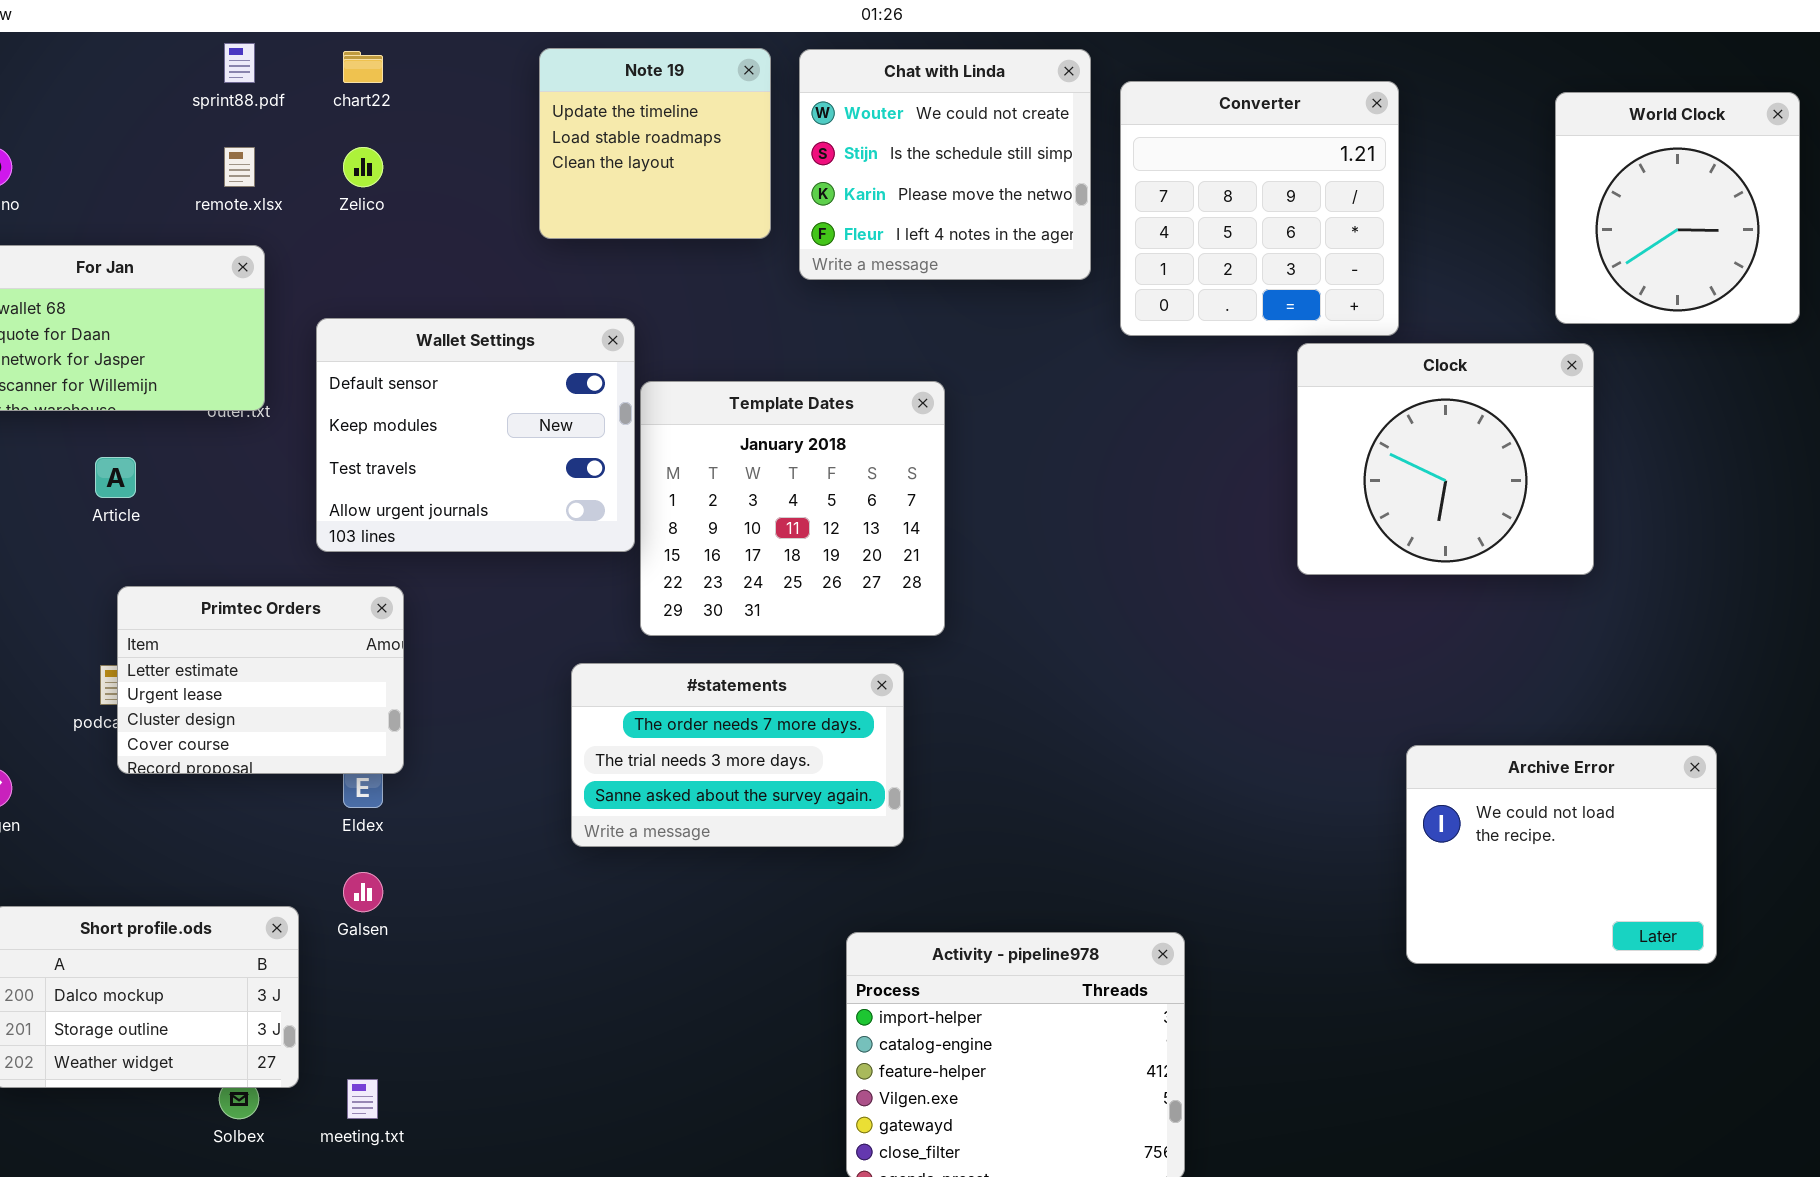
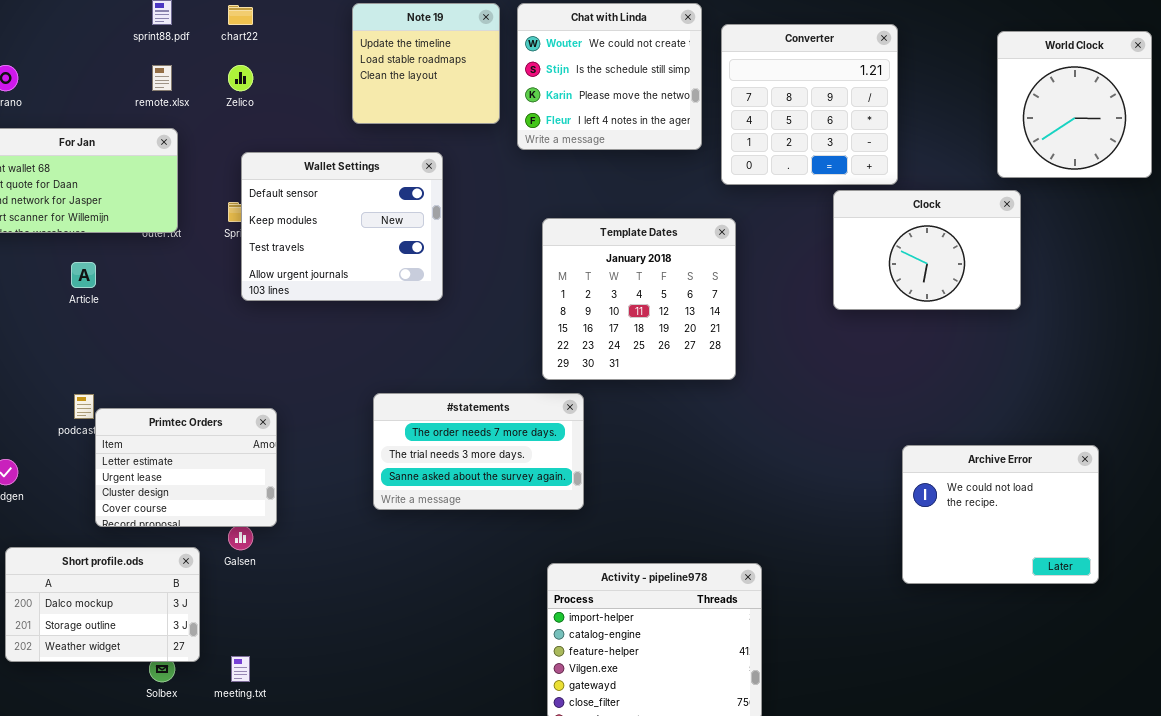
Wallet Settings: [316,318,635,552] -> [241,152,443,301], moved
Clock: [1297,343,1594,575] -> [833,190,1021,310], resized
Template Dates: [640,381,945,636] -> [542,218,736,380], moved
Primtec Orders: [117,586,404,774] -> [95,408,277,527], moved

